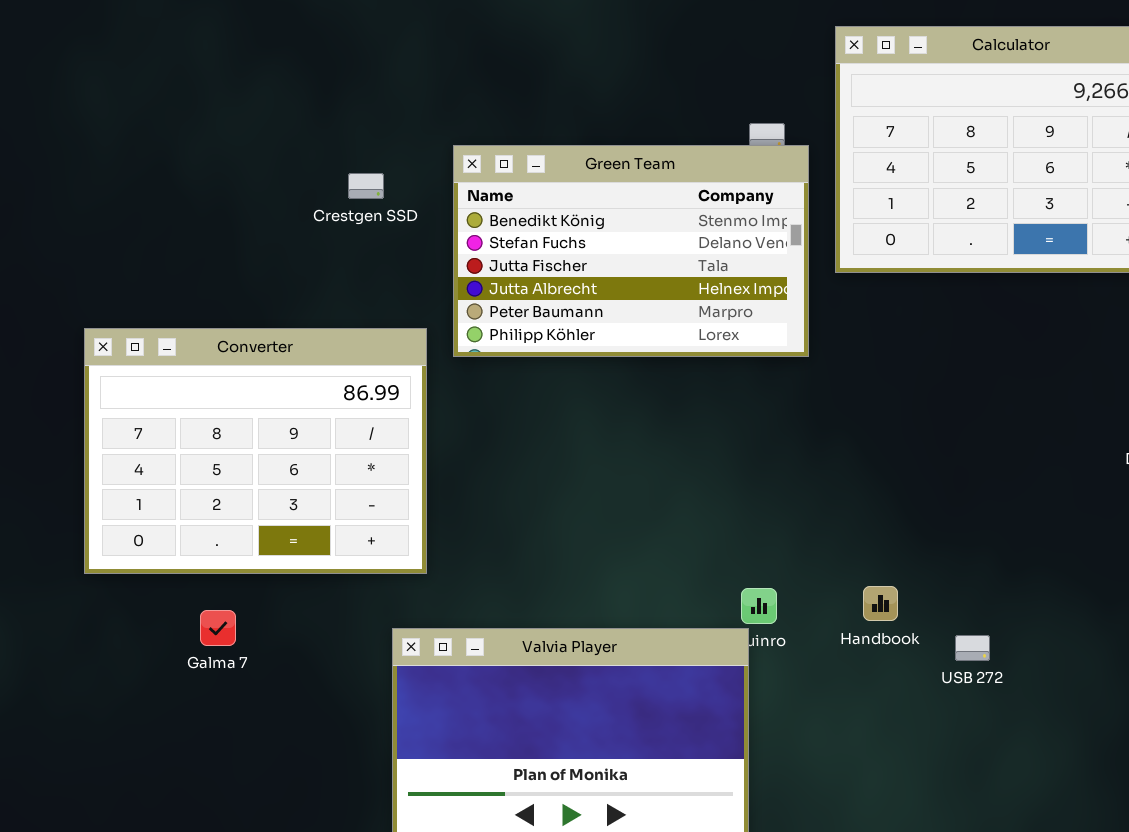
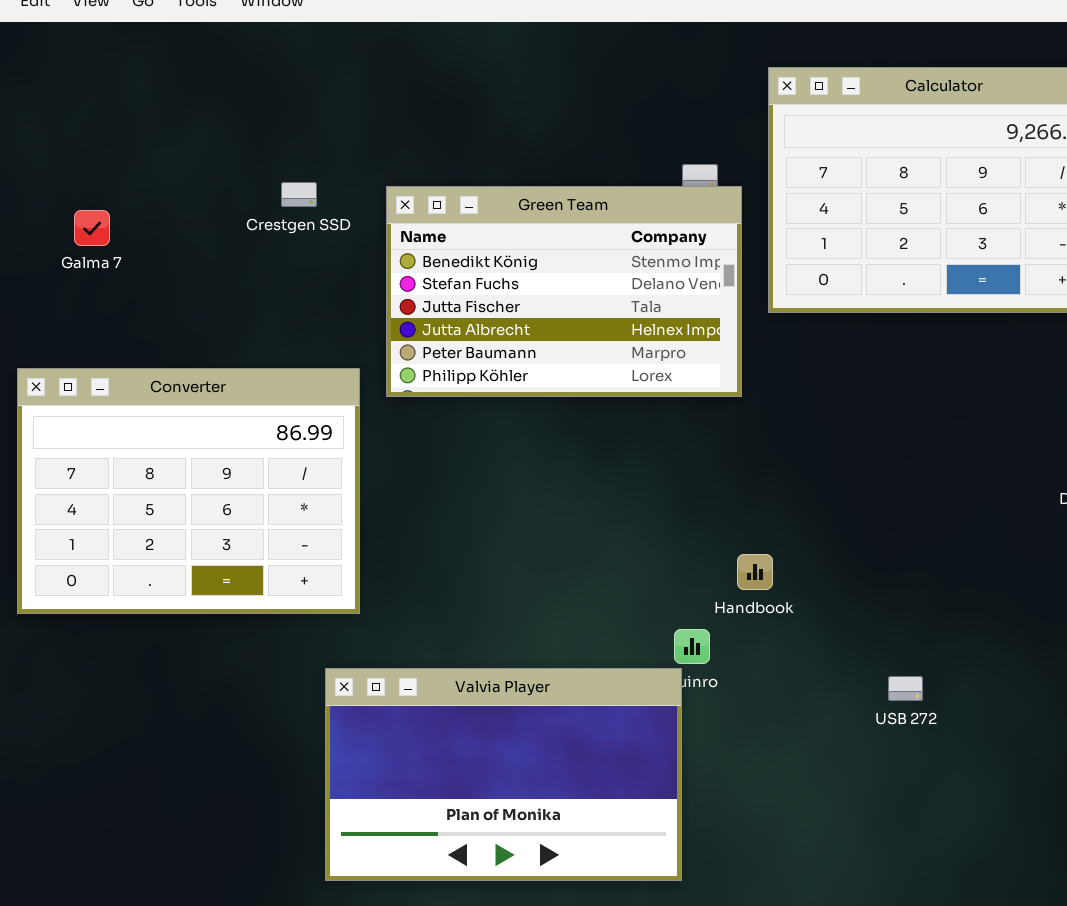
Crestgen SSD: [348,173,384,199] -> [281,182,317,207], moved
Handbook: [863,586,898,621] -> [737,554,773,590], moved
Galma 7: [200,610,236,646] -> [74,210,110,246], moved

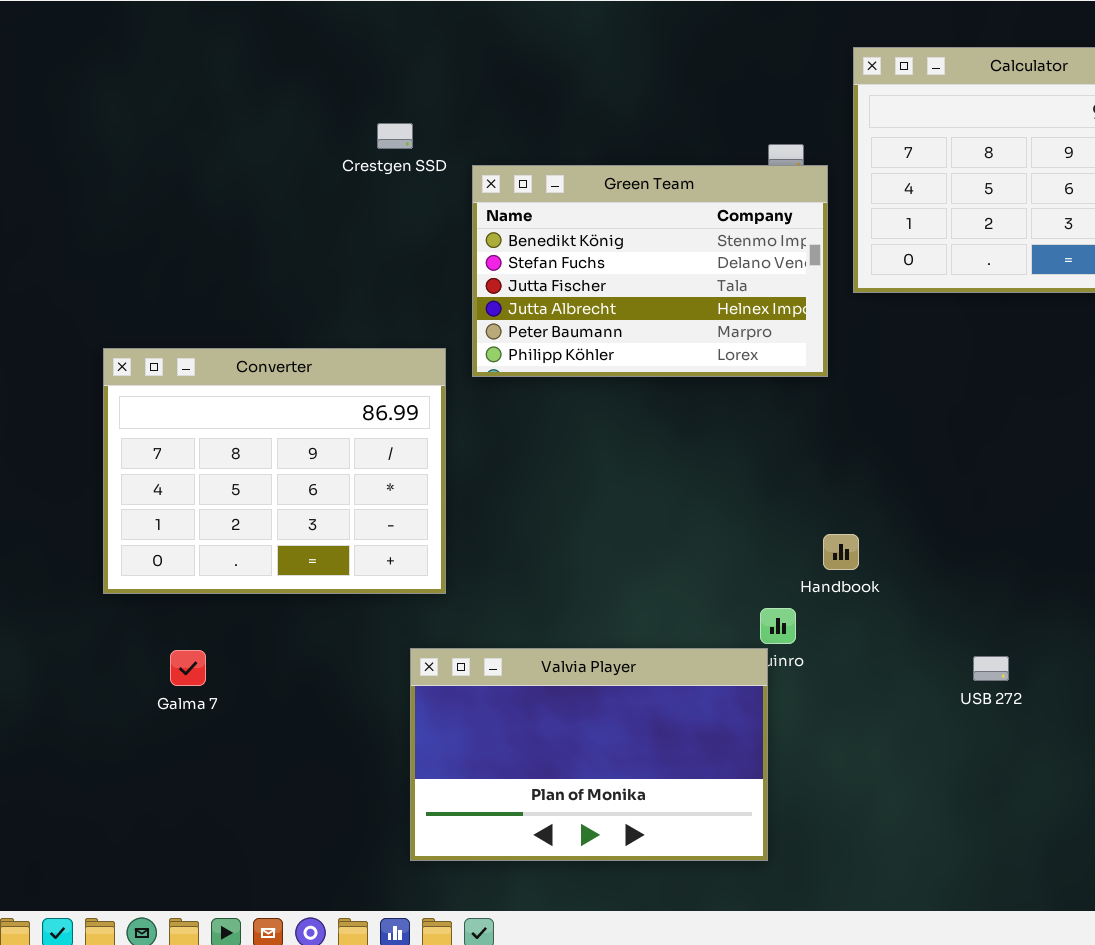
Crestgen SSD: [281,182,317,207] -> [377,123,413,149], moved
Galma 7: [74,210,110,246] -> [170,650,206,686], moved

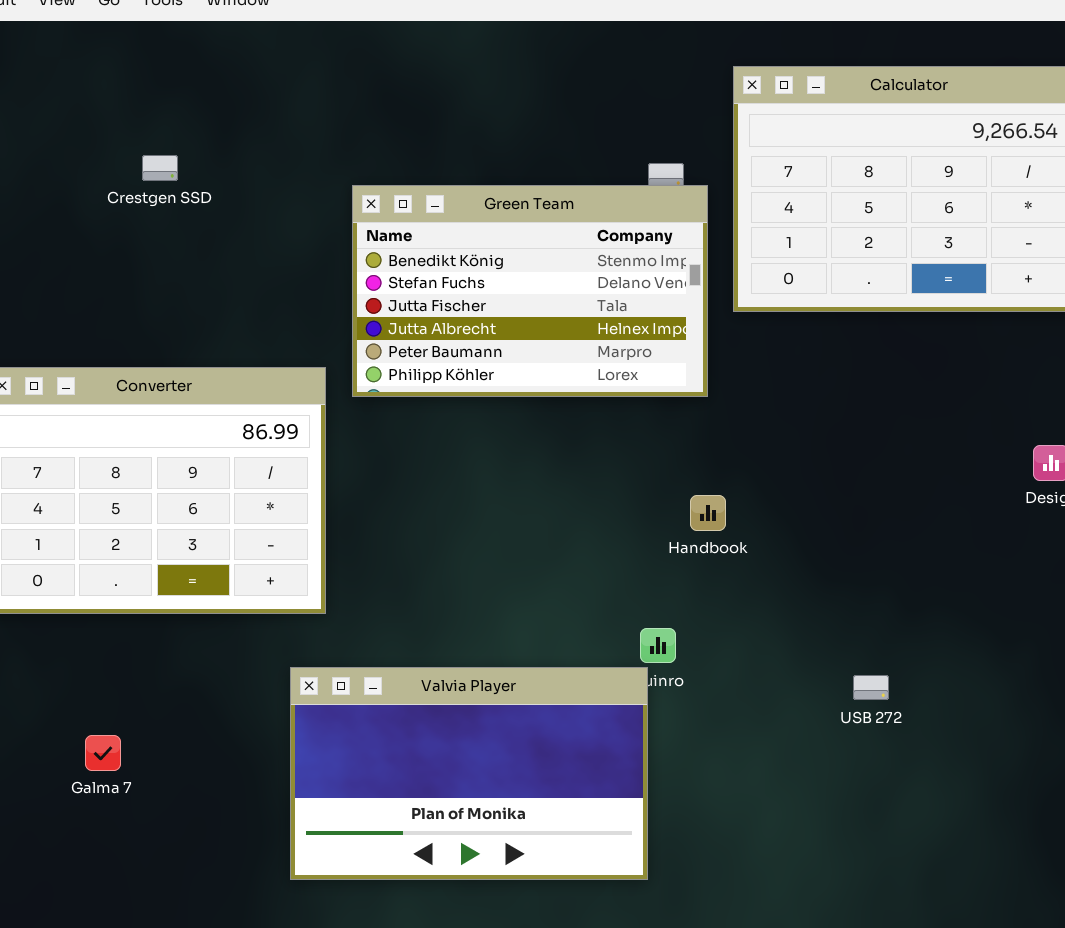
Crestgen SSD: [377,123,413,149] -> [142,155,178,181], moved
Handbook: [823,534,859,570] -> [690,495,726,531], moved
Galma 7: [170,650,206,686] -> [85,735,121,771], moved

